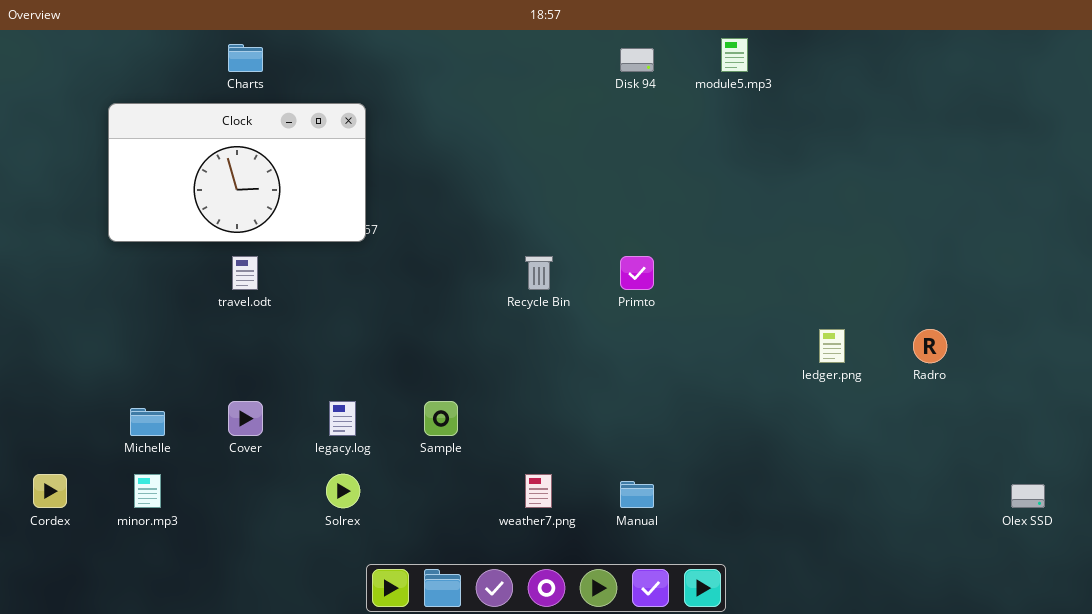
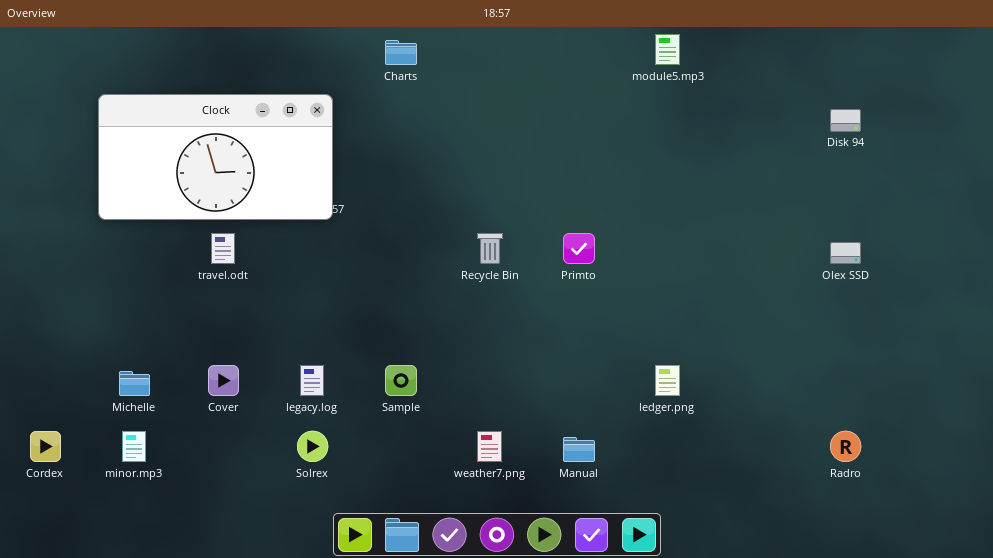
Charts: [228,44,263,72] -> [385,40,417,65], moved
Disk 94: [620,48,654,72] -> [830,109,861,132], moved
ledger.png: [819,329,845,363] -> [655,365,680,396], moved
Radro: [913,329,947,363] -> [830,431,861,462], moved
Olex SSD: [1011,484,1045,508] -> [830,242,861,264], moved

